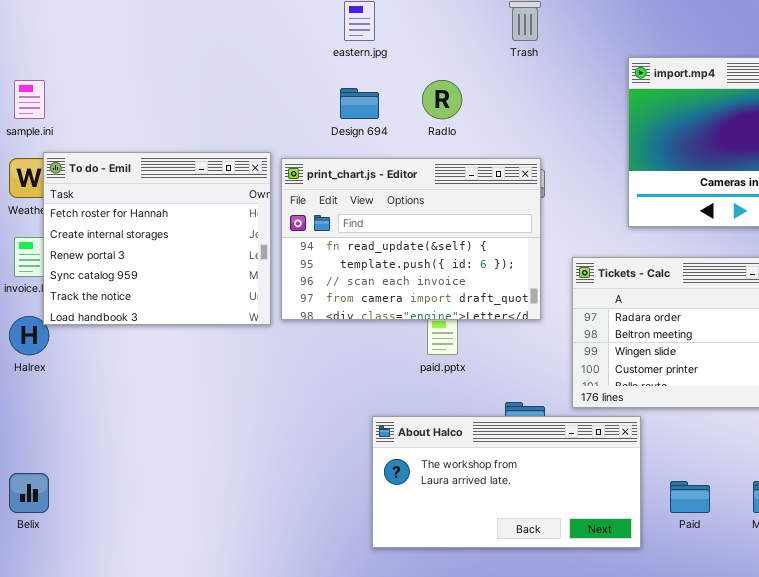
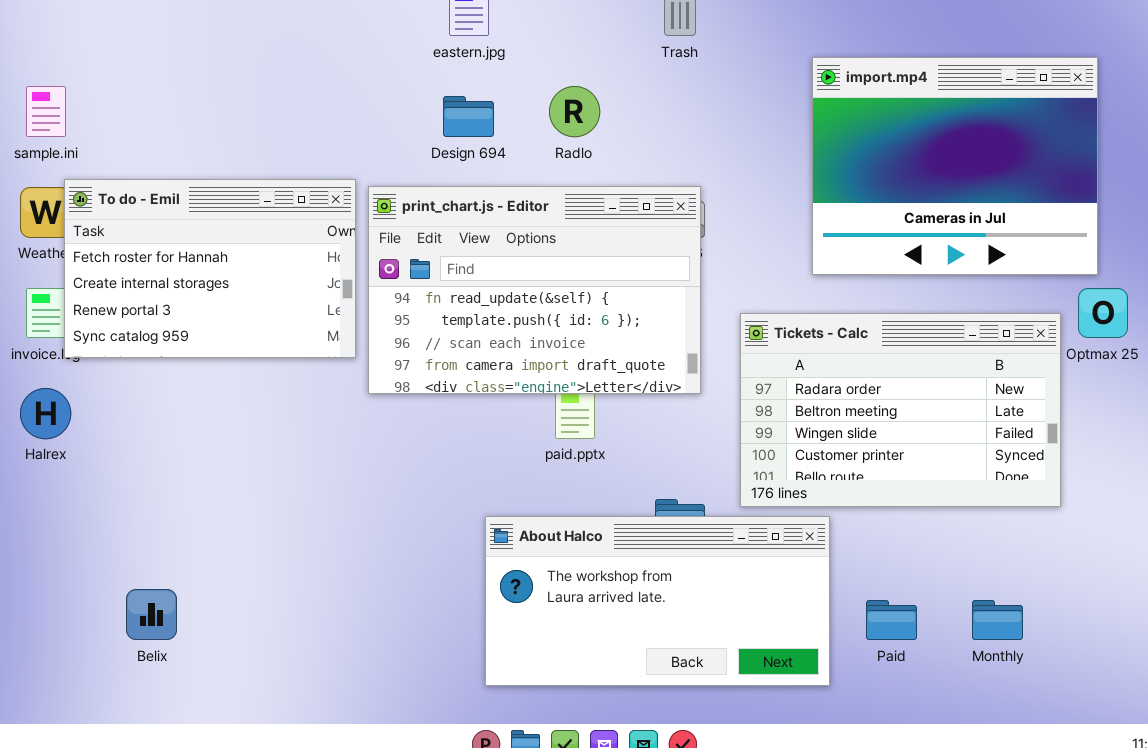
To do - Emil: [43,152,271,325] -> [64,179,356,358], resized
Belix: [9,473,49,513] -> [126,589,177,640], moved

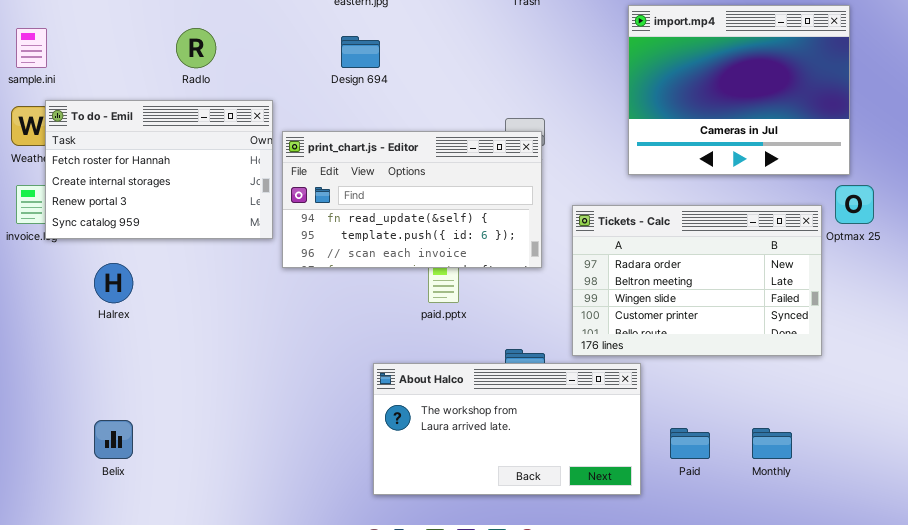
Radlo: [549,86,600,137] -> [176,28,216,68], moved
print_chart.js - Editor: [368,186,701,394] -> [282,131,542,268], resized
Halrex: [20,388,71,439] -> [94,263,133,303], moved

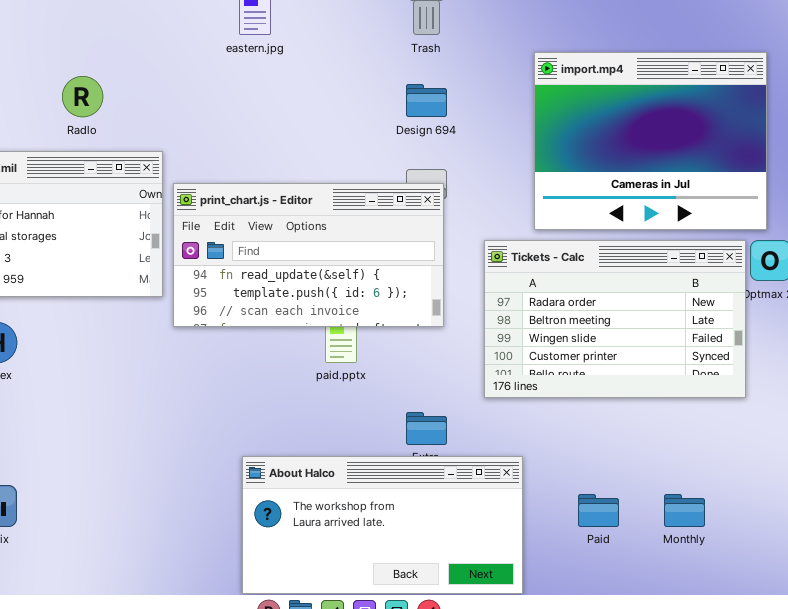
Design 694: [341,36,380,68] -> [406,84,447,117], moved
Tickets - Calc: [572,205,822,356] -> [484,240,746,398], moved
About Halco: [373,363,641,495] -> [242,456,523,594], moved

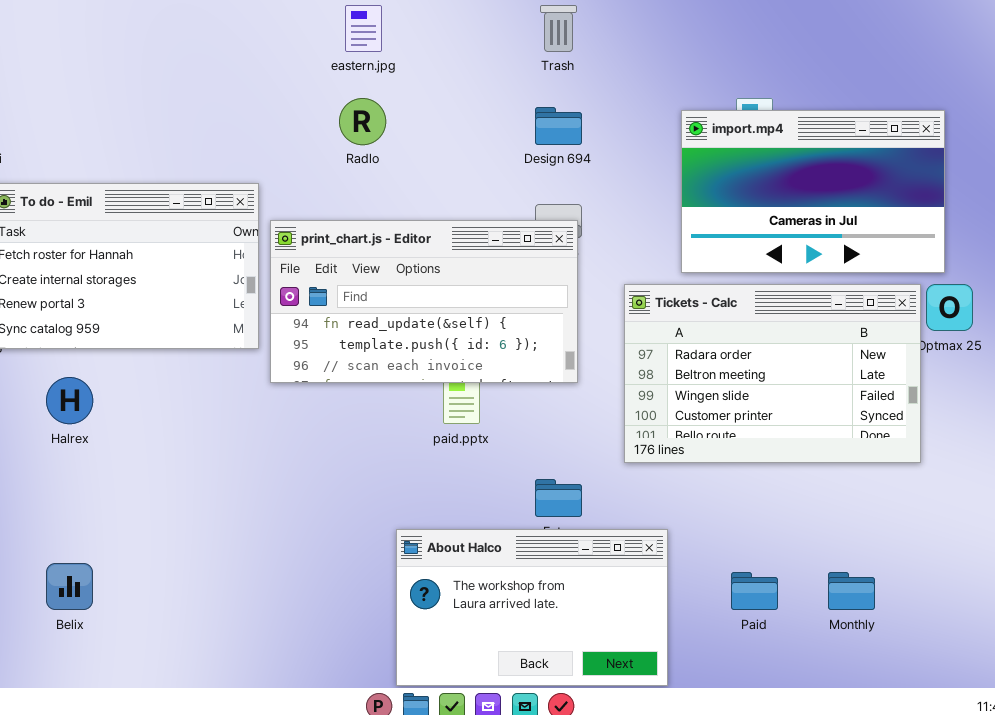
import.mp4: [534,52,767,230] -> [681,110,945,273], resized
Radlo: [62,76,103,117] -> [339,98,386,145], moved
About Halco: [242,456,523,594] -> [396,529,668,686], resized

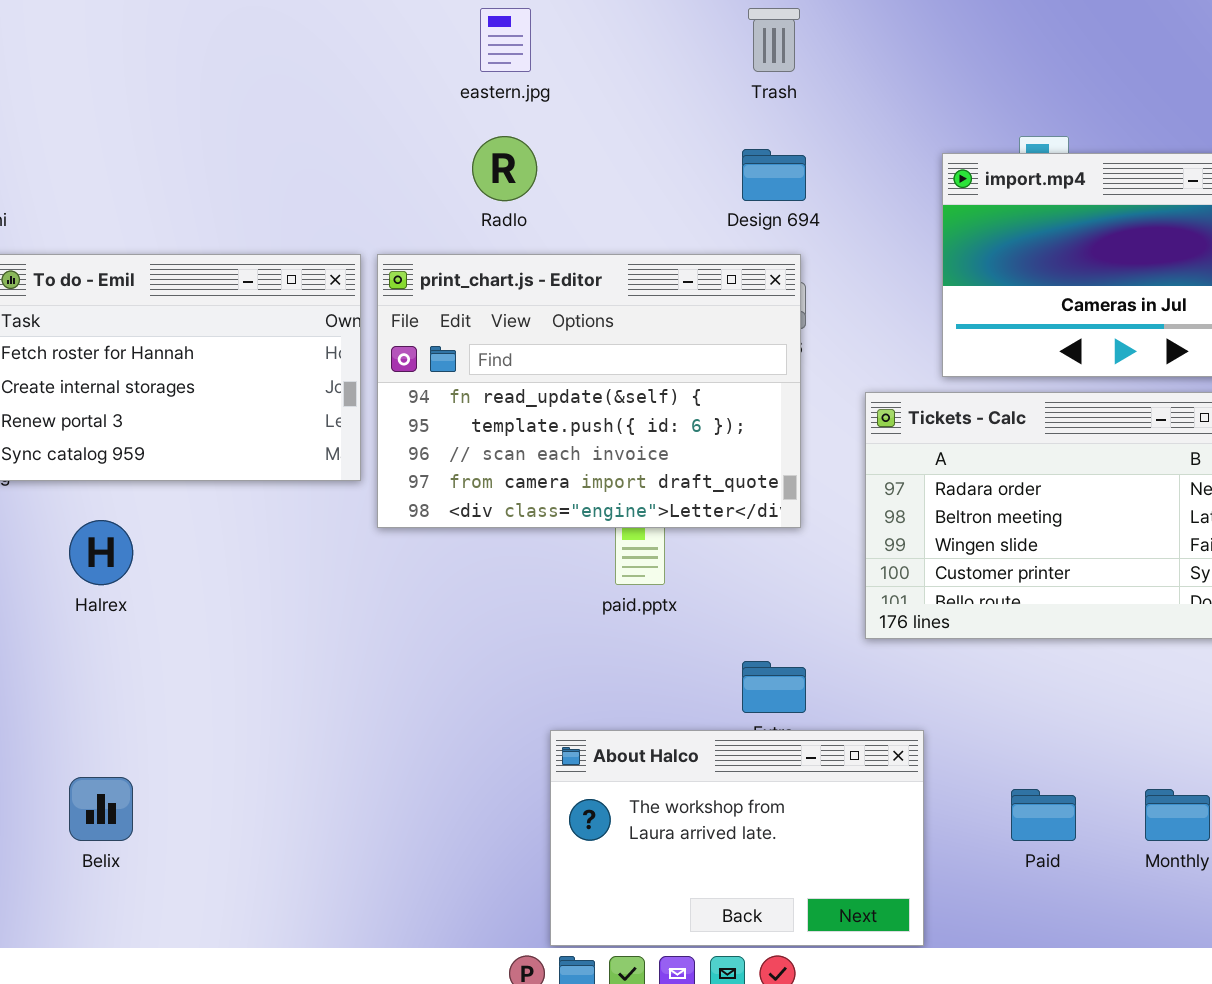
print_chart.js - Editor: [270,220,578,383] -> [377,254,801,528], resized

